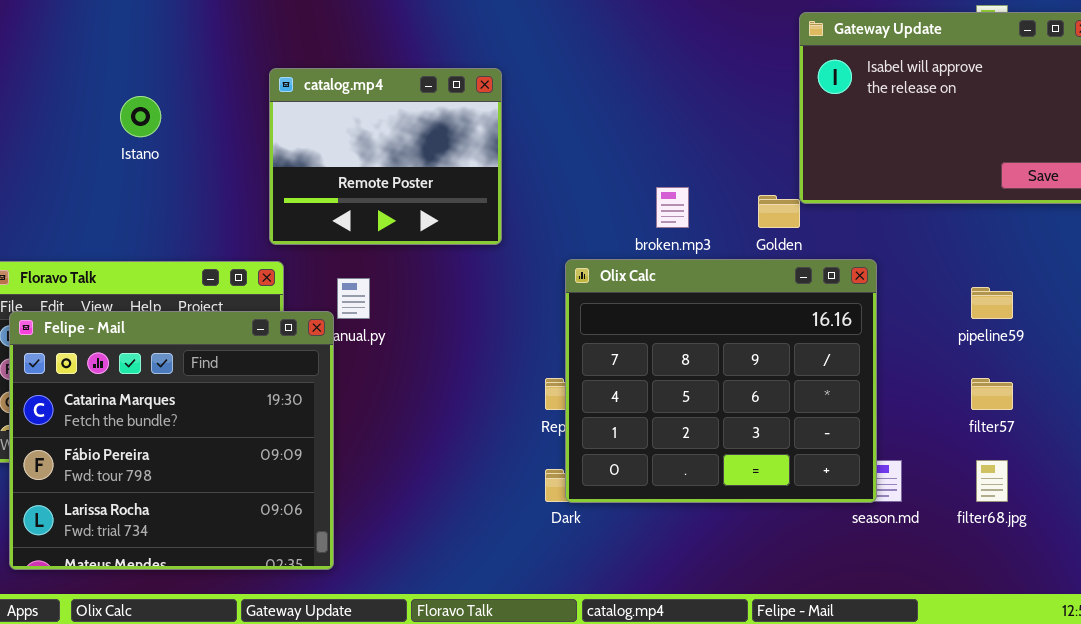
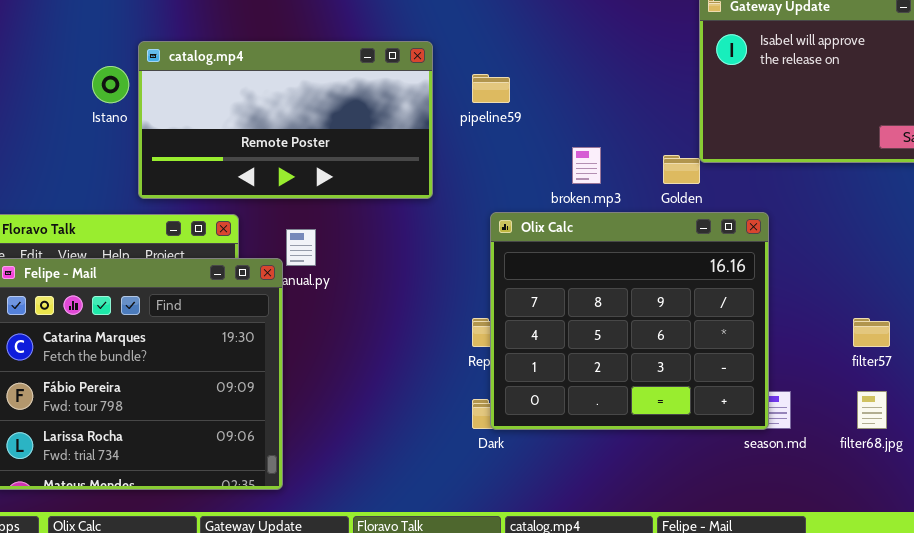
catalog.mp4: [269,68,502,245] -> [138,41,433,199], resized
pipeline59: [971,287,1013,319] -> [472,74,510,103], moved

